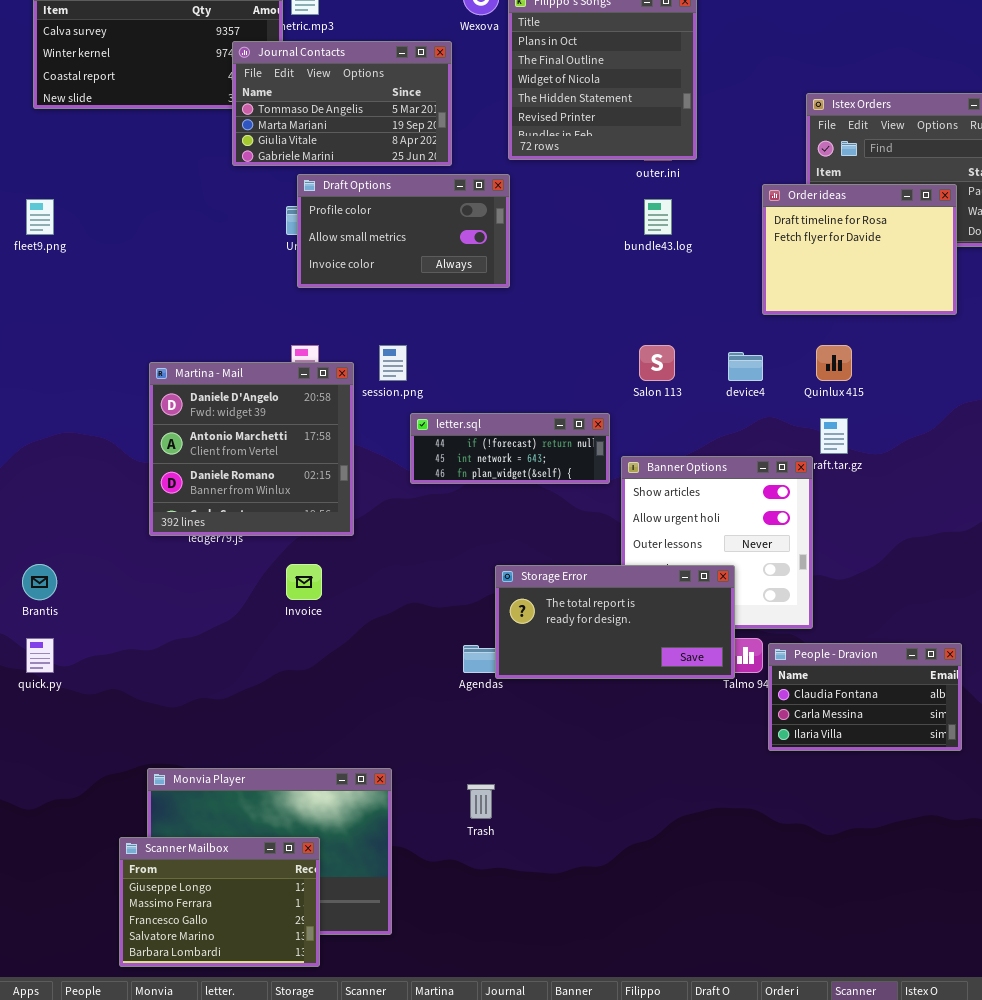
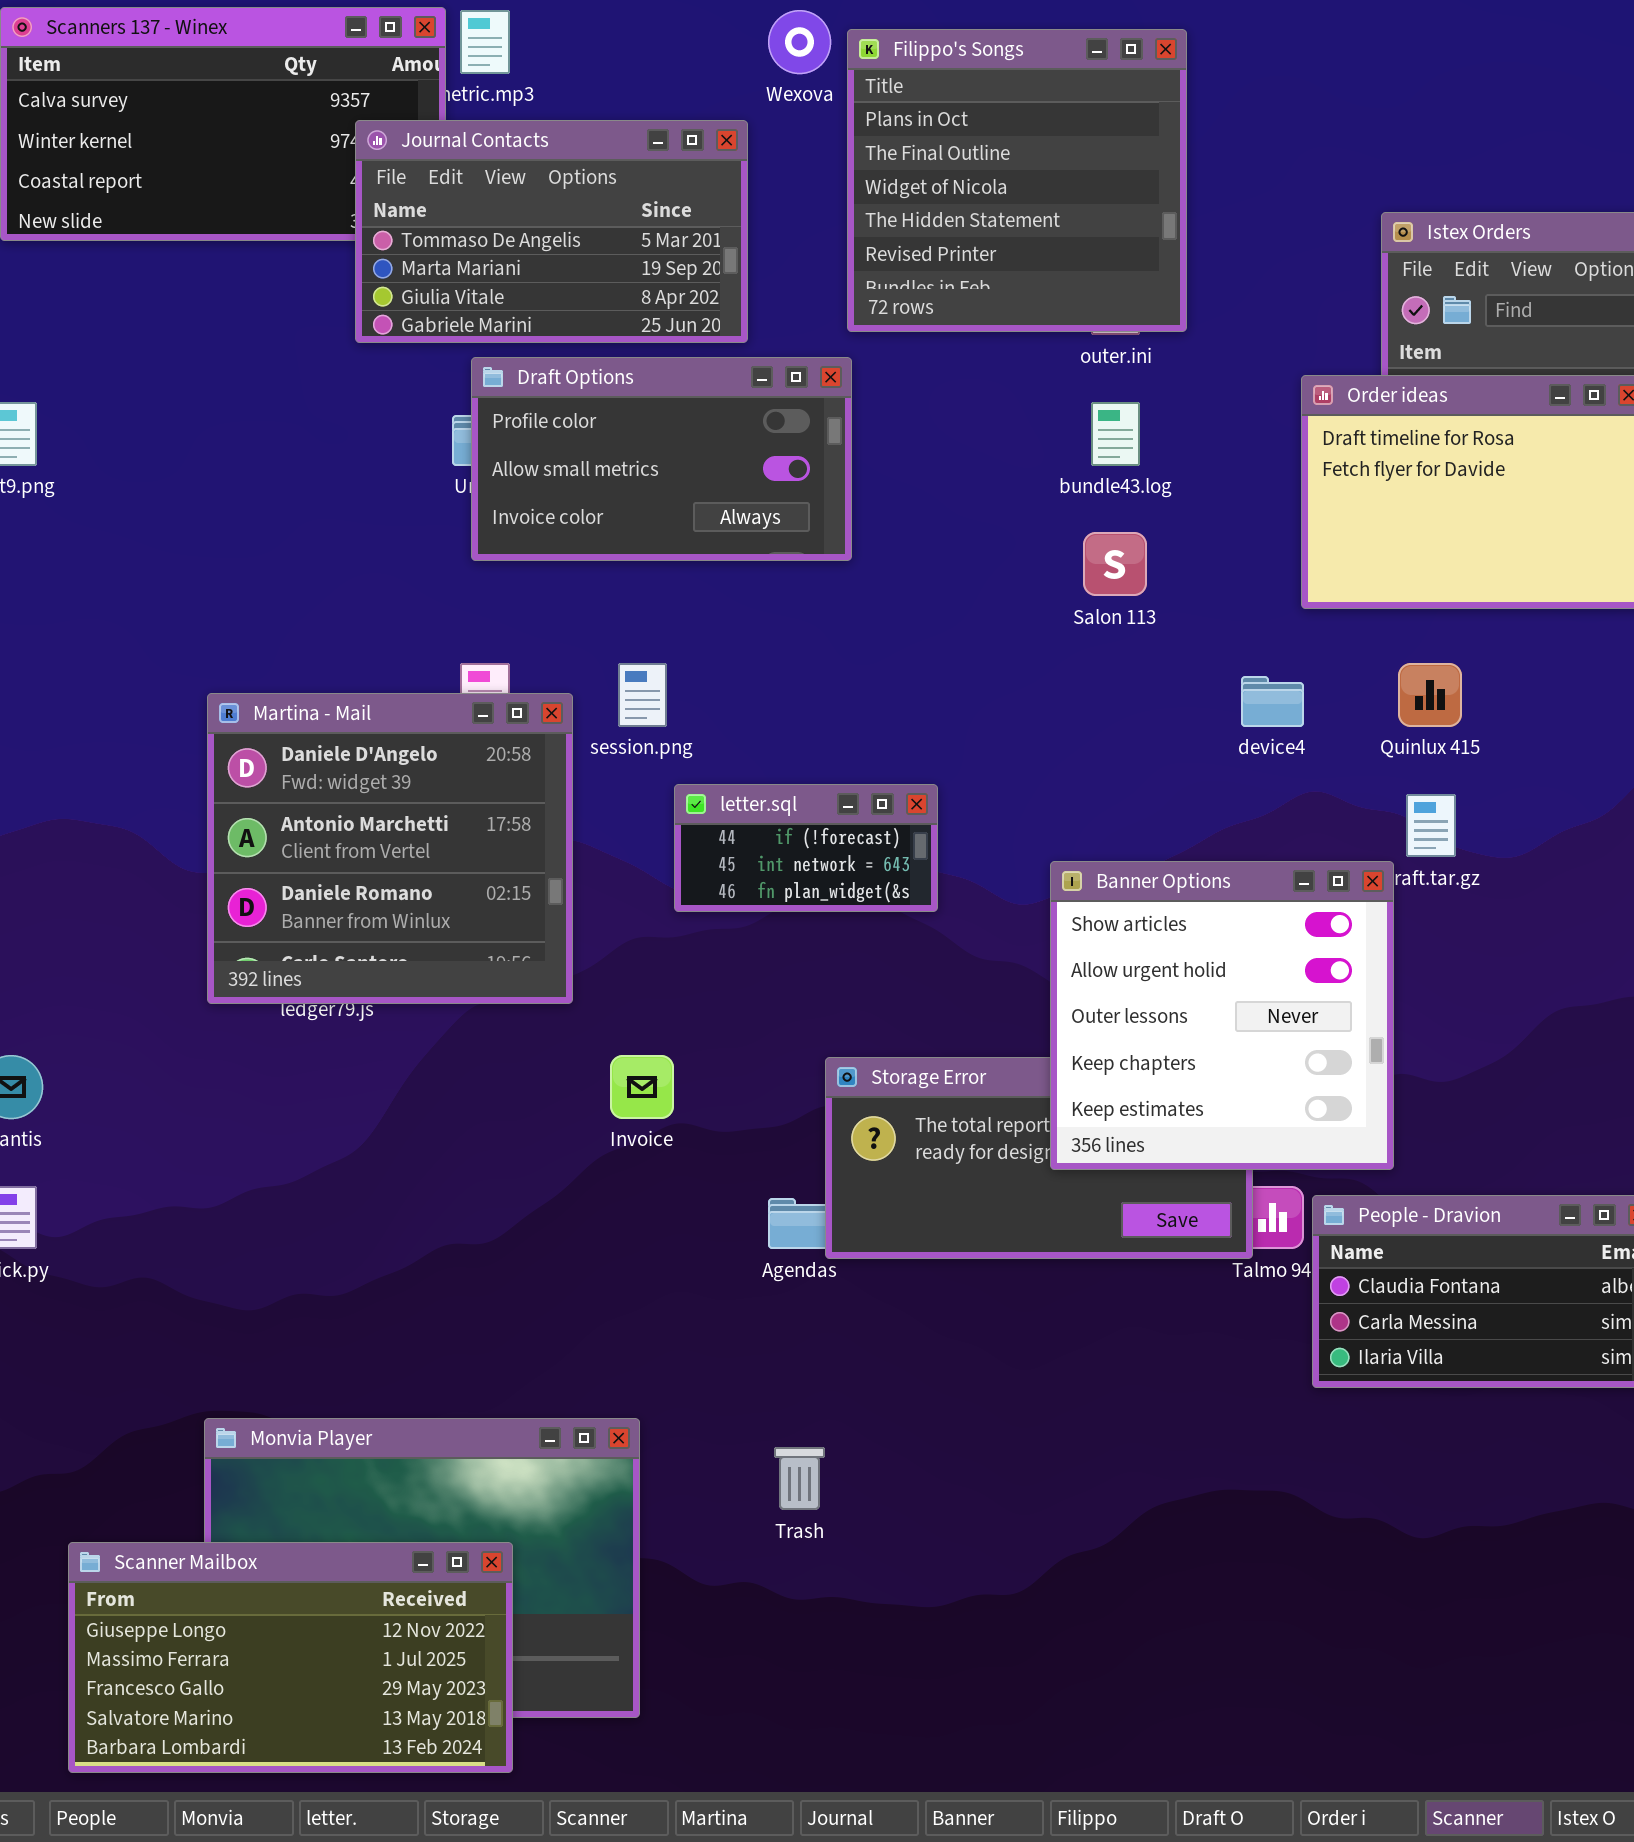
Salon 113: [639,345,675,381] -> [1083,532,1147,596], moved
letter.sql: [410,413,610,484] -> [674,784,938,912], resized
Banner Options: [621,456,813,629] -> [1050,861,1394,1170], raised
Invoice: [286,564,322,600] -> [610,1055,674,1119], moved
Scanner Mailbox: [119,837,320,967] -> [68,1542,513,1773], resized

